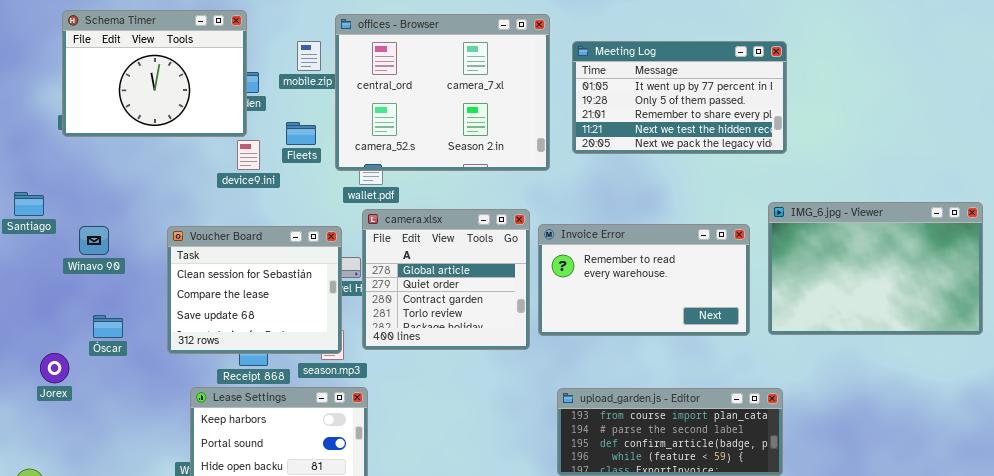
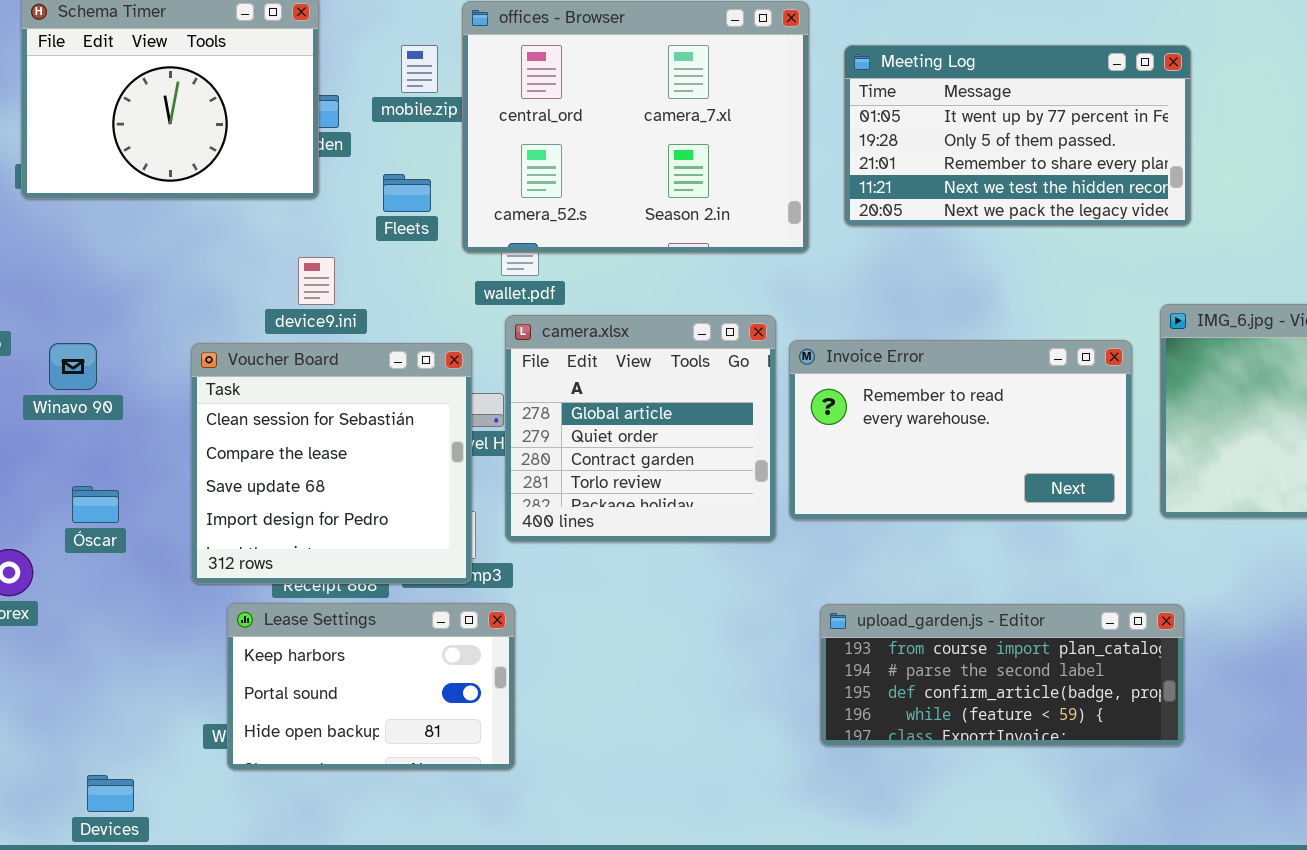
device9.ini: [237,140,260,170] -> [298,257,335,305], moved
Voucher Board: [167,226,342,354] -> [191,343,472,584], resized

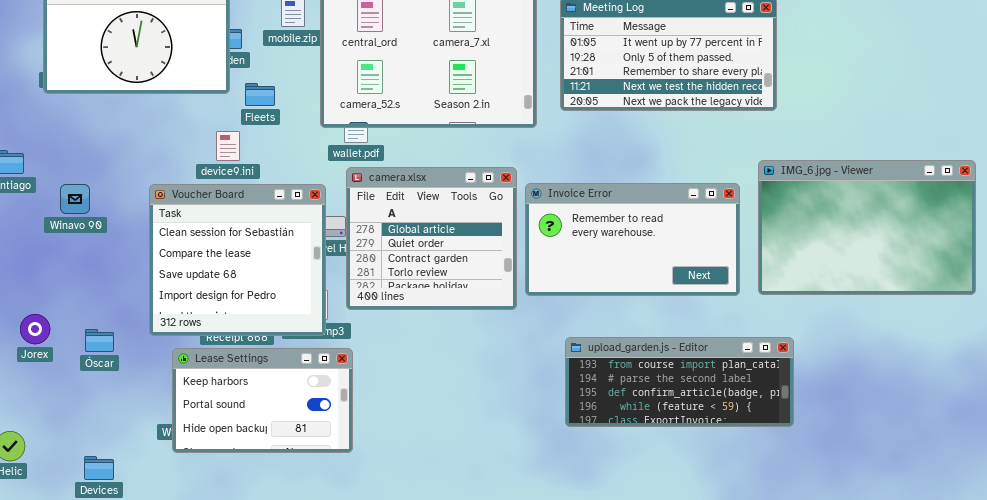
Fleets: [383,174,431,212] -> [245,83,275,106], moved
Óscar: [72,486,119,523] -> [85,329,114,352], moved
upload_garden.js - Editor: [820,604,1184,746] -> [565,337,794,427], moved

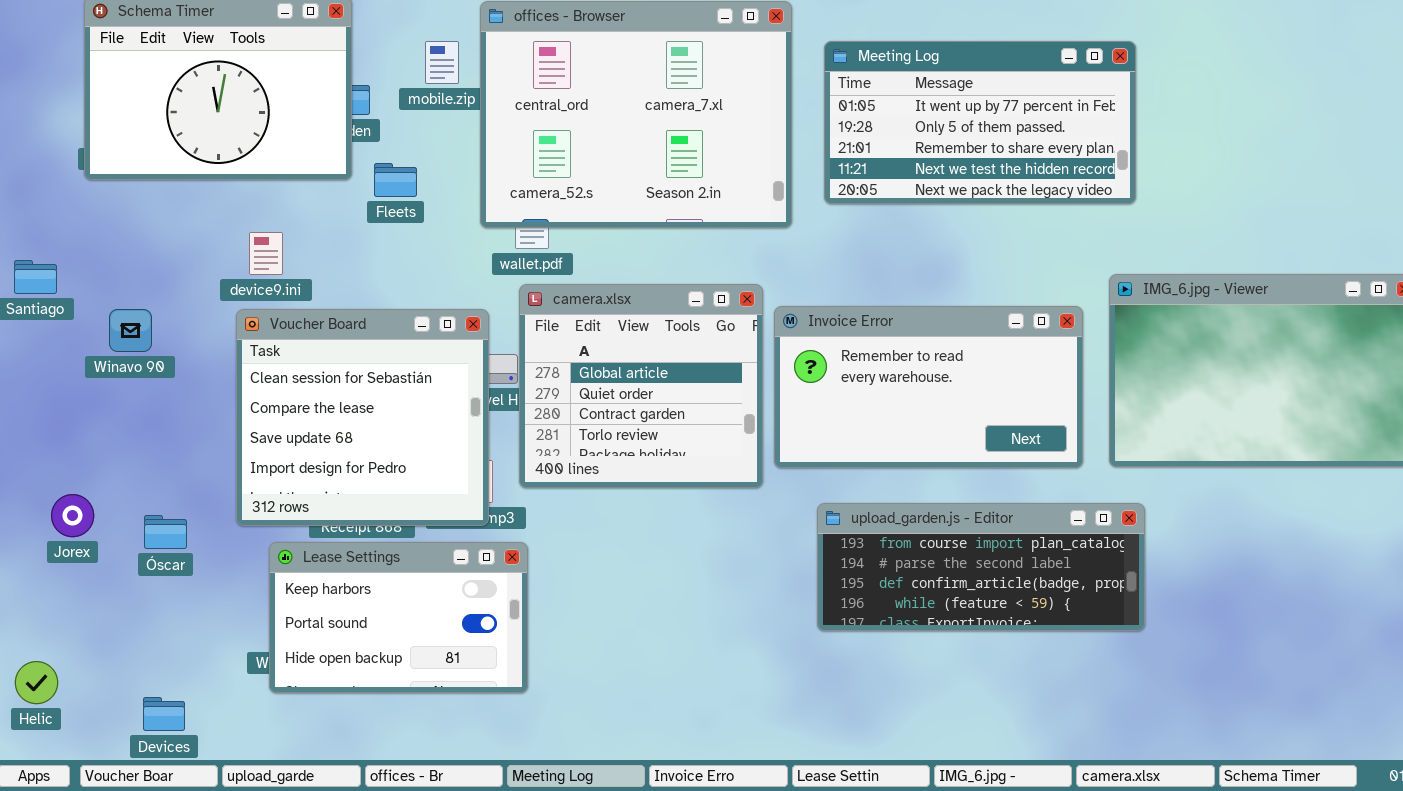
device9.ini: [216,131,240,161] -> [249,232,283,275], moved
upload_garden.js - Editor: [565,337,794,427] -> [817,503,1145,631], moved

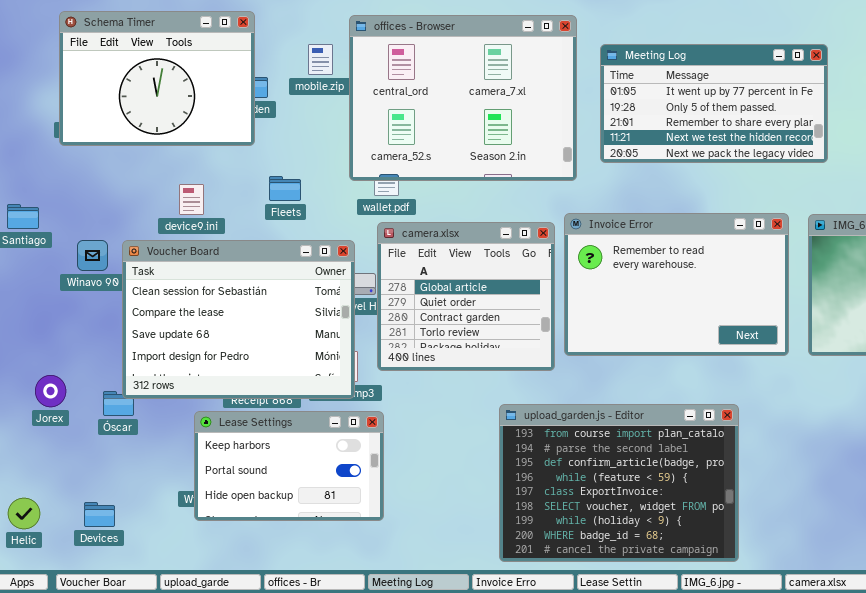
Fleets: [374,163,417,197] -> [269,176,301,201], moved
Invoice Error: [774,306,1083,468] -> [564,213,789,356], resized
Voucher Board: [236,309,489,526] -> [122,240,355,399], resized
upload_garden.js - Editor: [817,503,1145,631] -> [499,404,739,562], moved, resized
Devices: [143,697,185,731] -> [84,502,115,527], moved

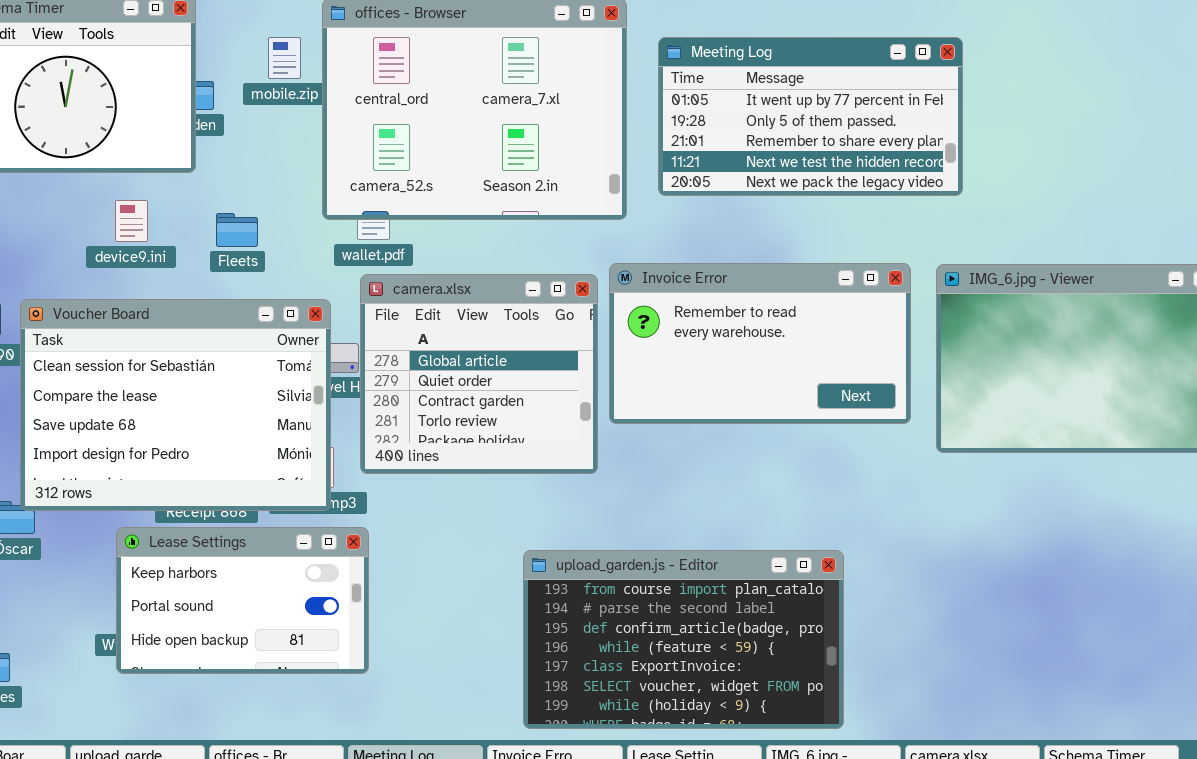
device9.ini: [179,184,204,215] -> [115,200,148,242], moved
Invoice Error: [564,213,789,356] -> [609,263,911,424], resized
upload_garden.js - Editor: [499,404,739,562] -> [523,550,844,729], resized

